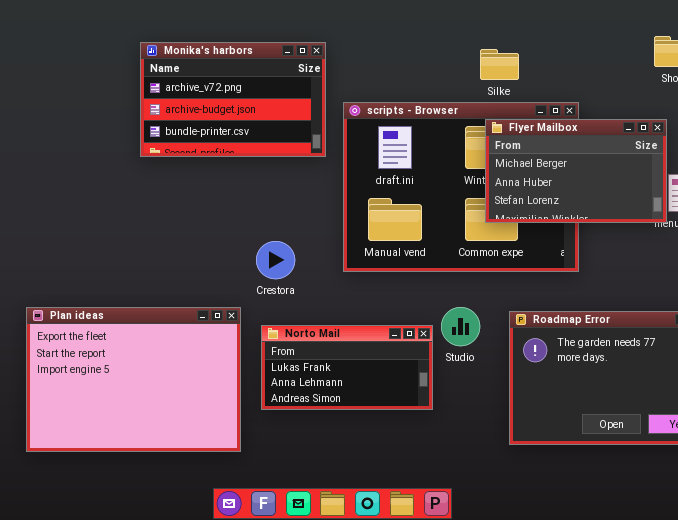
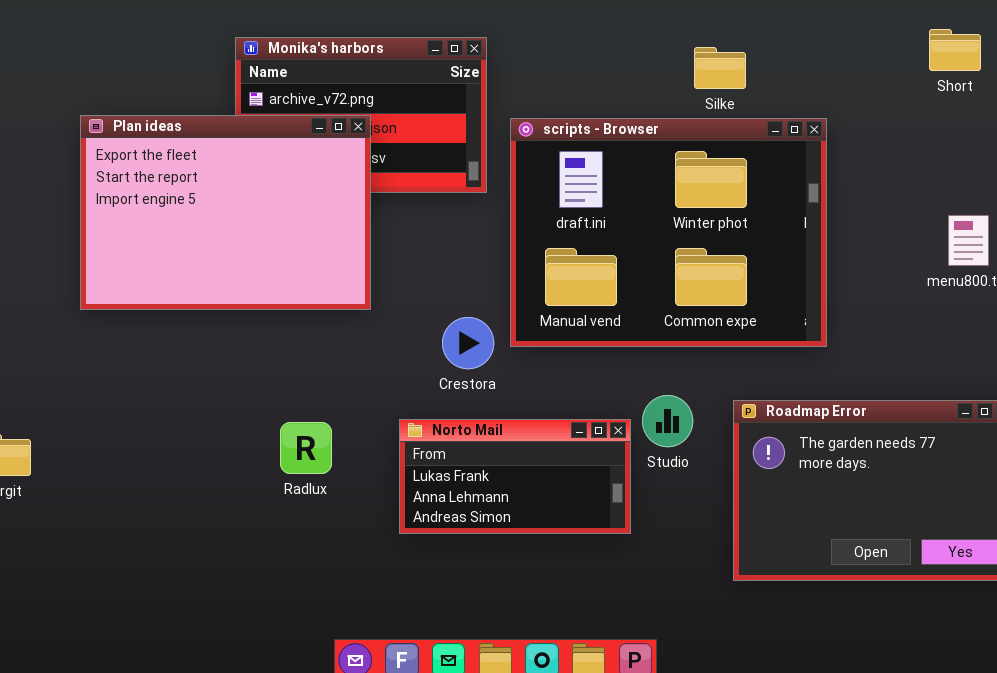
Flyer Mailbox: [485,119,667,223] -> none, closed
Crestora: [256,241,295,279] -> [442,317,494,369], moved
Plan ideas: [26,307,241,452] -> [80,115,371,310], moved

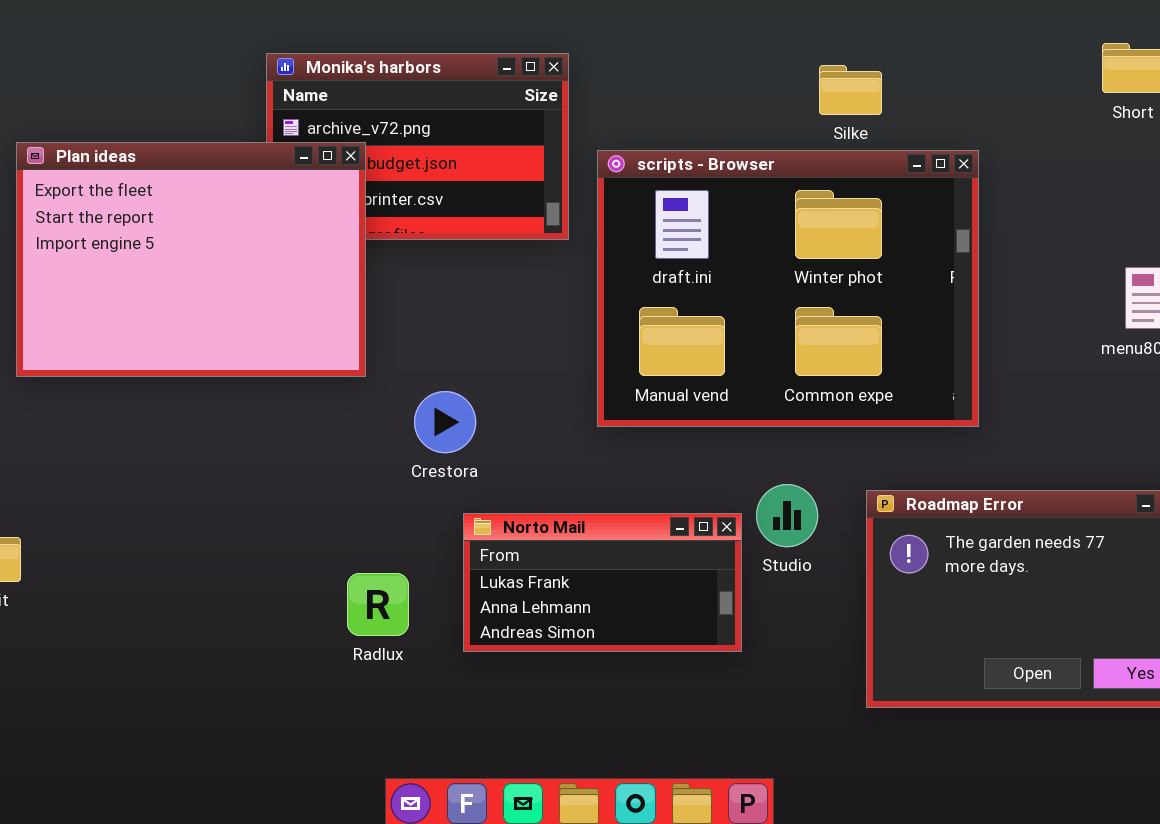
Plan ideas: [80,115,371,310] -> [16,142,366,377], moved
Crestora: [442,317,494,369] -> [414,391,476,453], moved
Radlux: [280,422,332,474] -> [347,573,409,636], moved

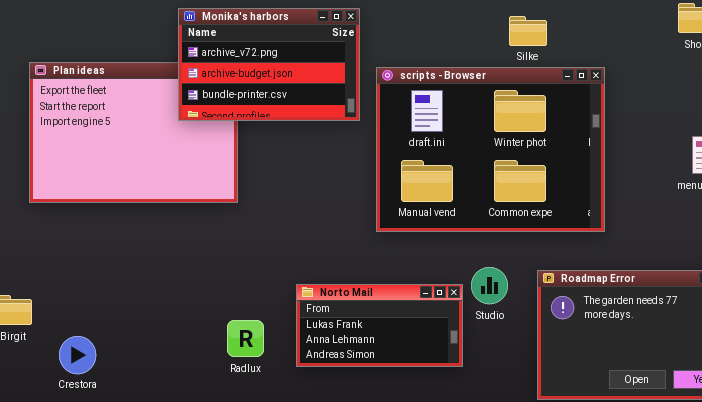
Monika's harbors: [266,53,569,240] -> [178,8,360,121], raised
Crestora: [414,391,476,453] -> [59,336,96,374], moved

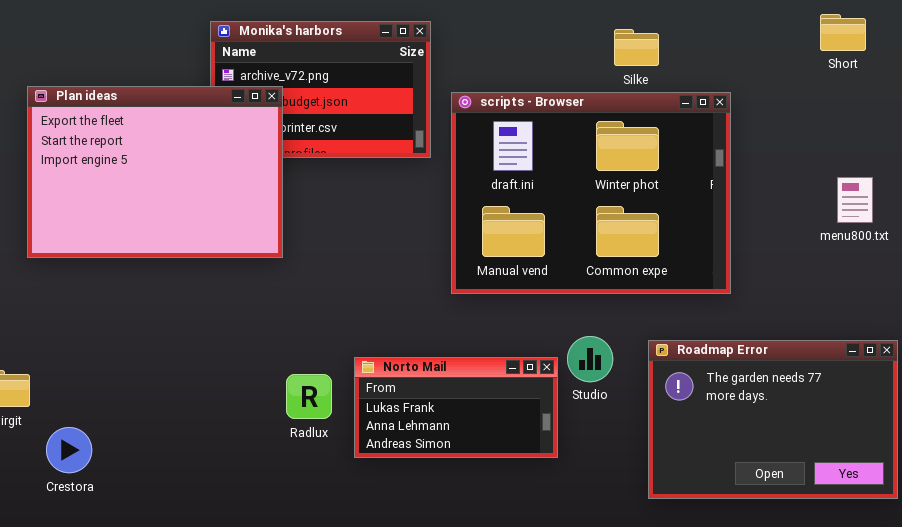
Plan ideas: [29,62,238,203] -> [27,86,283,258], raised
Radlux: [227,320,264,357] -> [286,374,332,419], moved
Crestora: [59,336,96,374] -> [46,427,92,473], moved

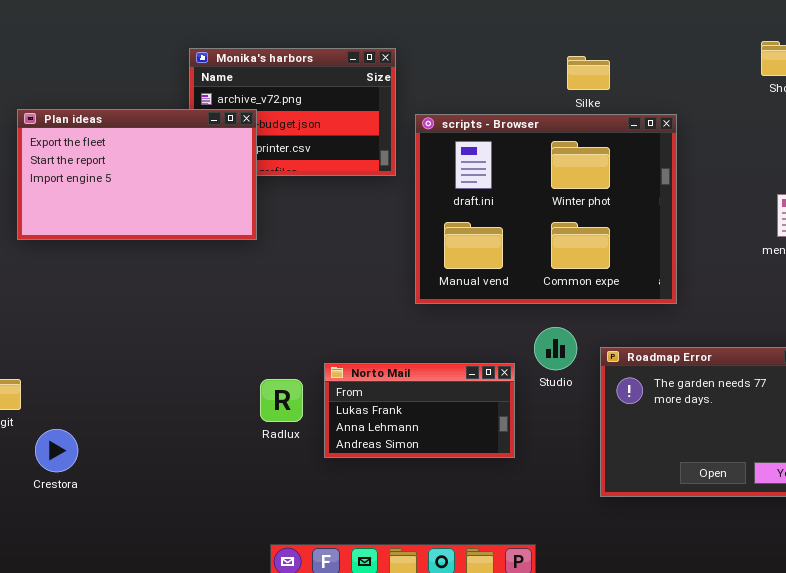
Plan ideas: [27,86,283,258] -> [17,109,257,240], resized
Studio: [567,336,613,382] -> [534,327,577,370], moved

